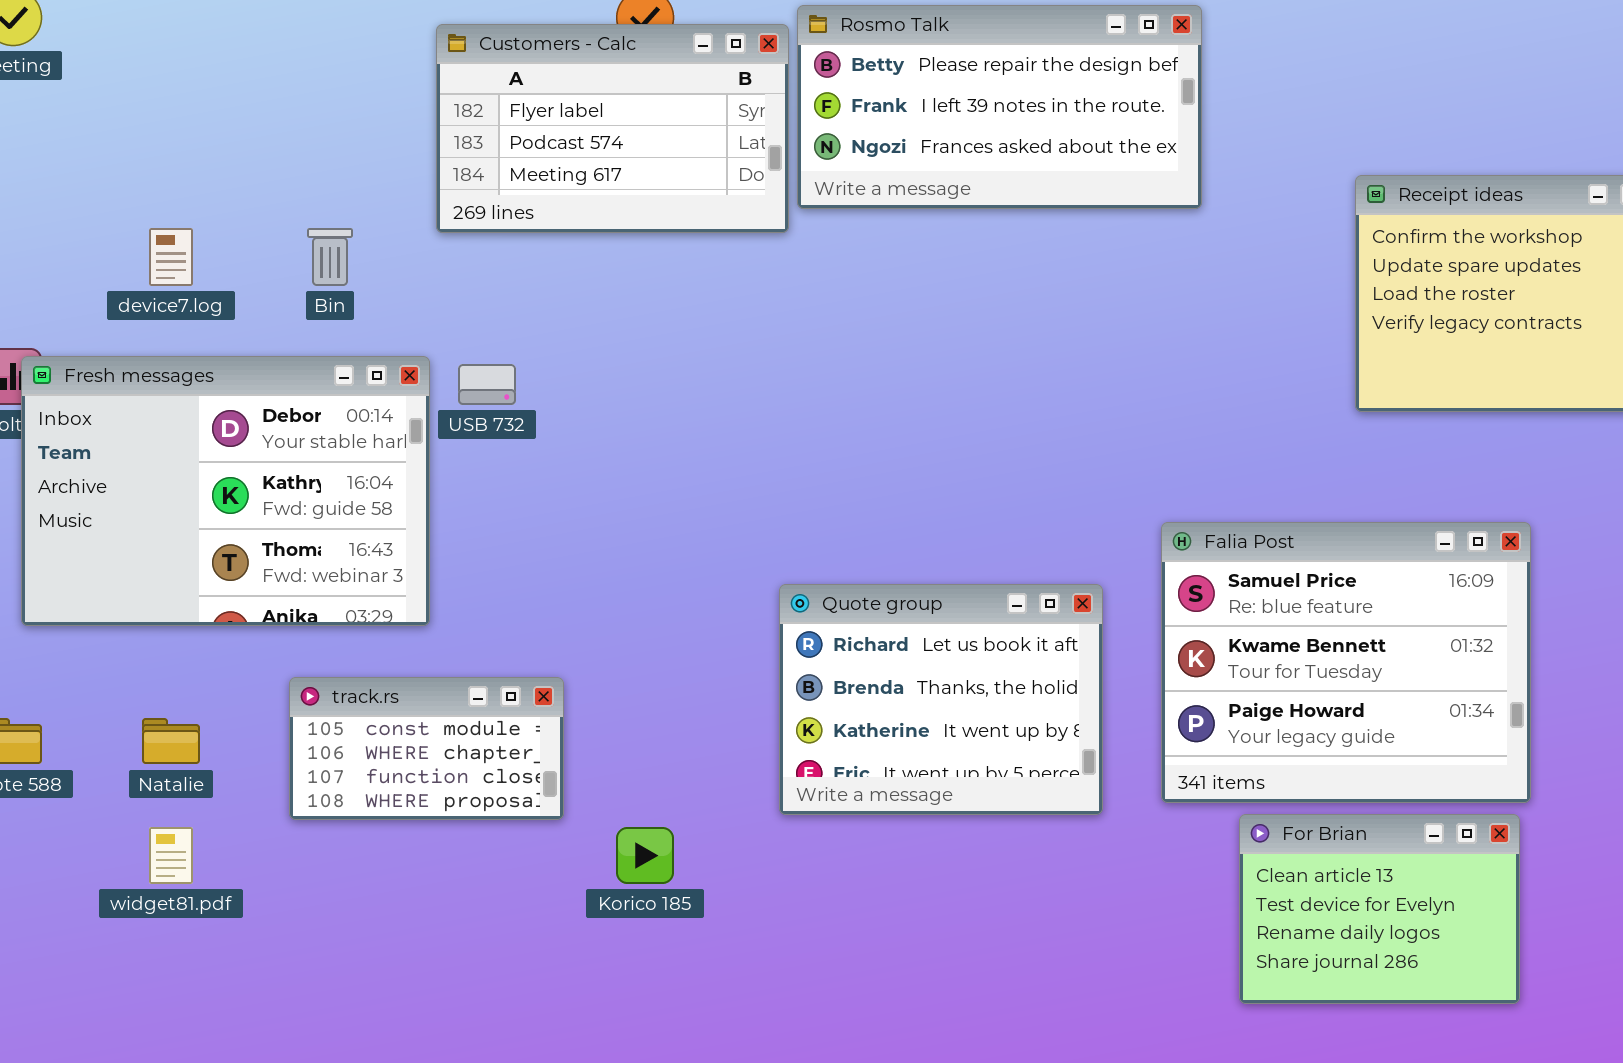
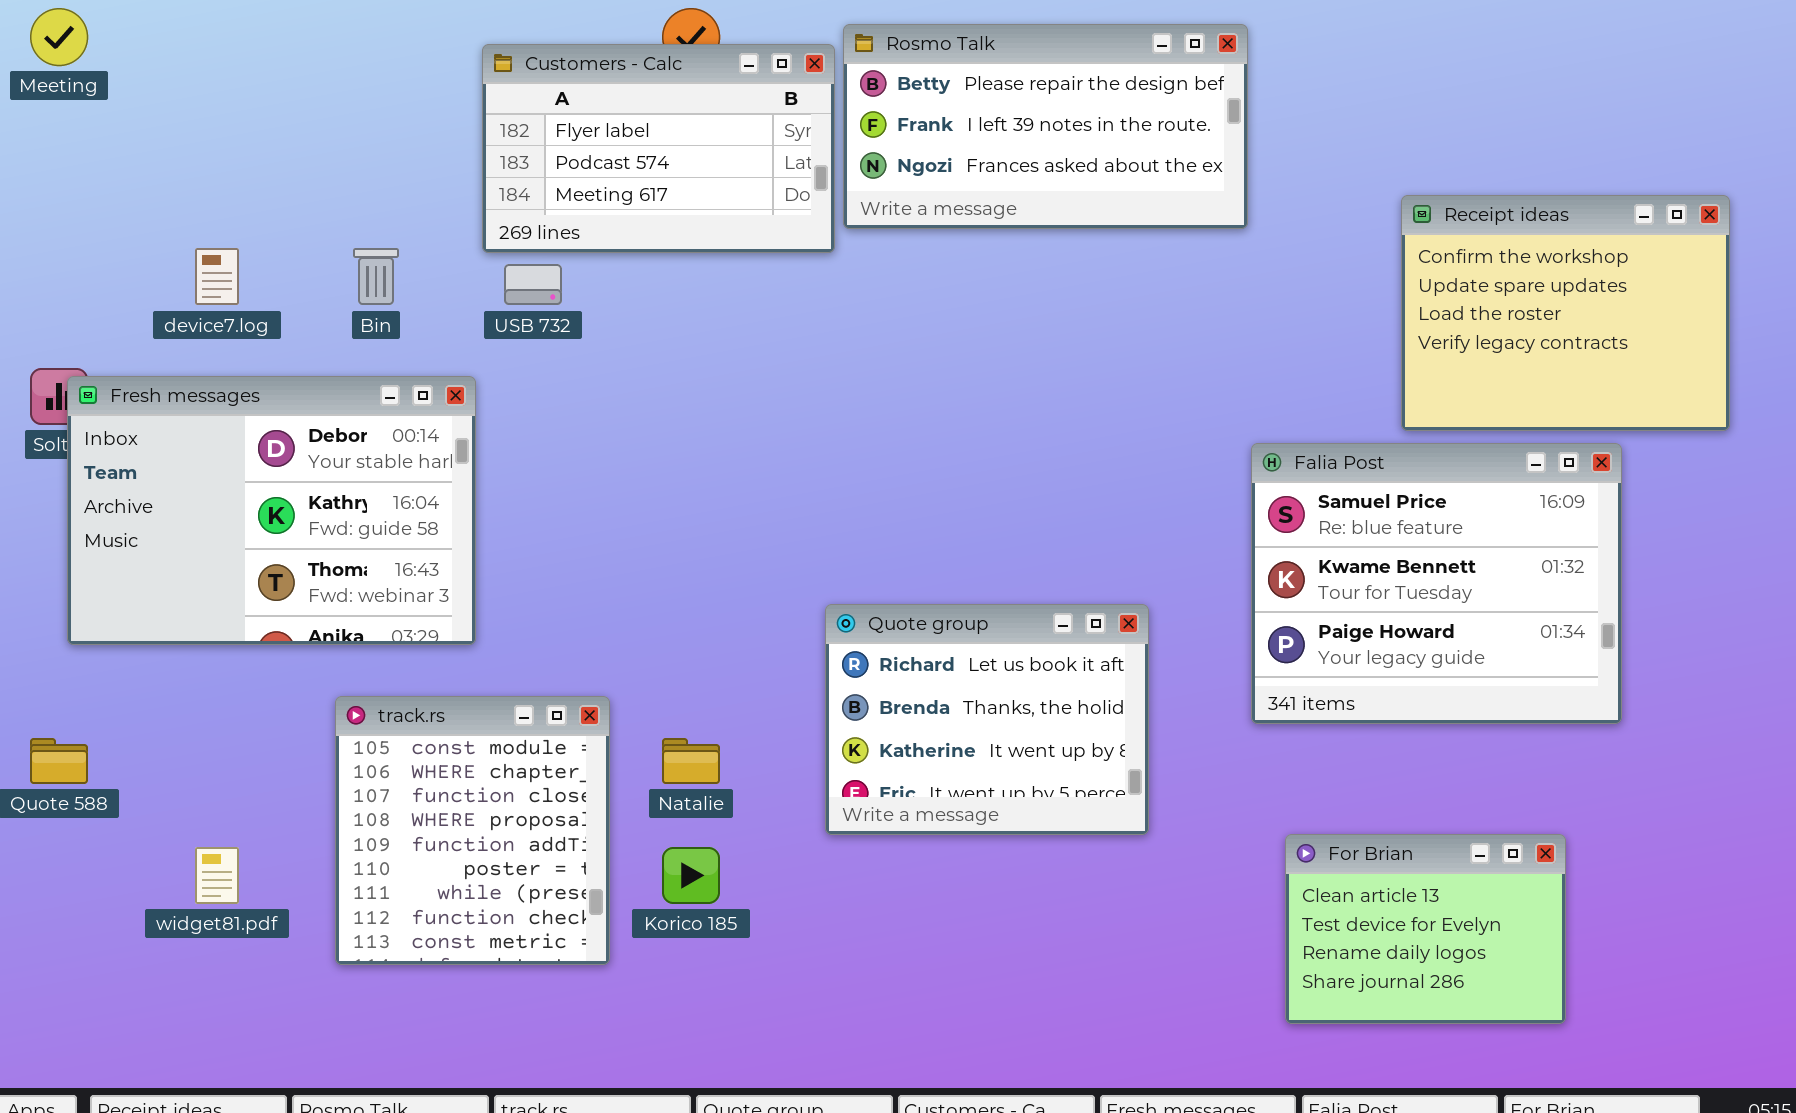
USB 732: [458,364,516,405] -> [504,264,562,305], moved
Falia Post: [1161,522,1531,803] -> [1251,443,1622,724], moved
track.rs: [289,677,564,820] -> [335,696,610,965], resized
Natalie: [142,718,200,764] -> [662,738,720,784], moved

